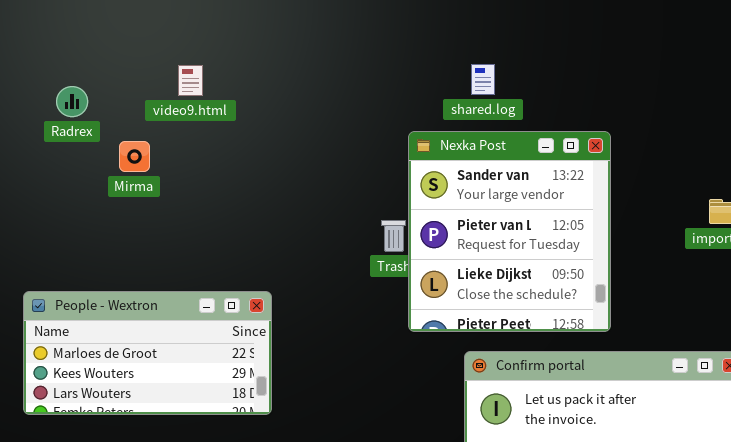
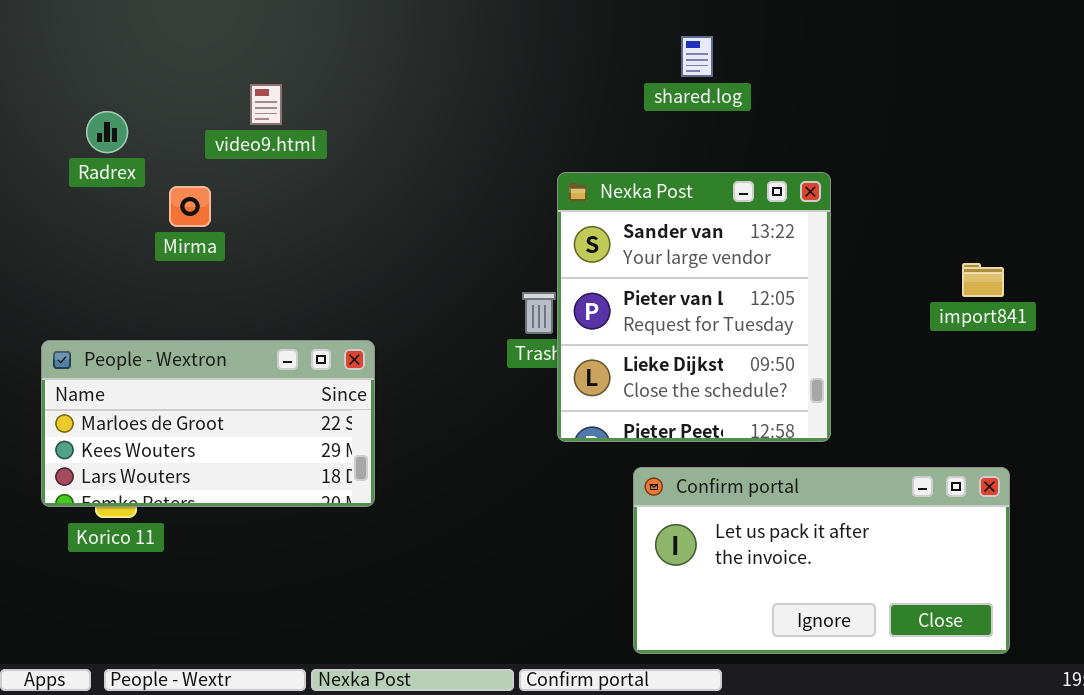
shared.log: [471,64,495,95] -> [681,36,713,77], moved
People - Wextron: [23,291,272,415] -> [41,340,375,507], moved

